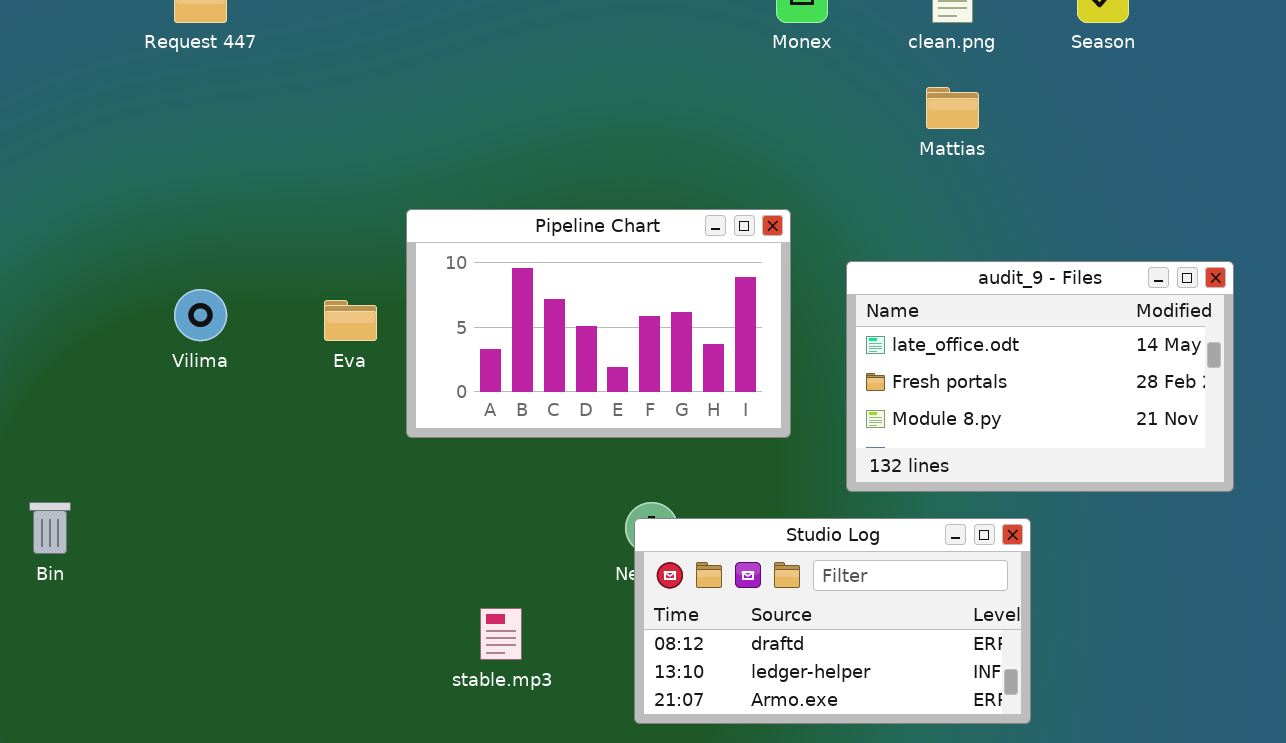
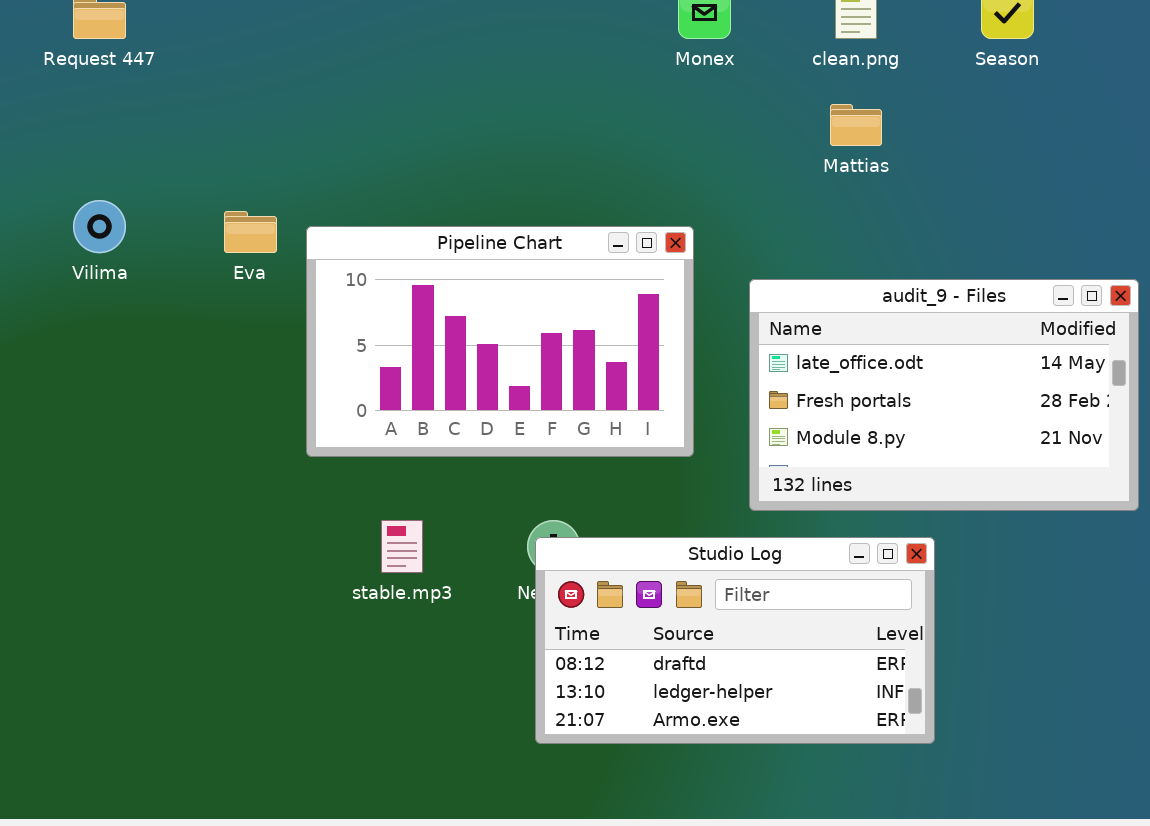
Vilima: [174,289,227,341] -> [73,200,126,253], moved
Eva: [324,300,377,341] -> [224,211,277,253], moved
stable.mp3: [480,608,522,660] -> [381,520,423,573], moved

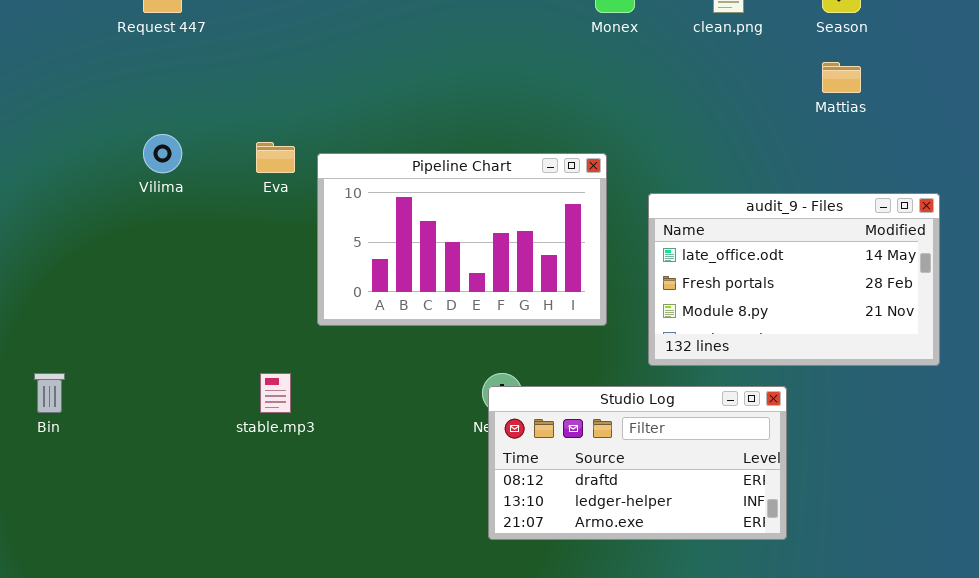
Mattias: [830,104,882,146] -> [822,62,861,93], moved
stable.mp3: [381,520,423,573] -> [260,373,291,413], moved

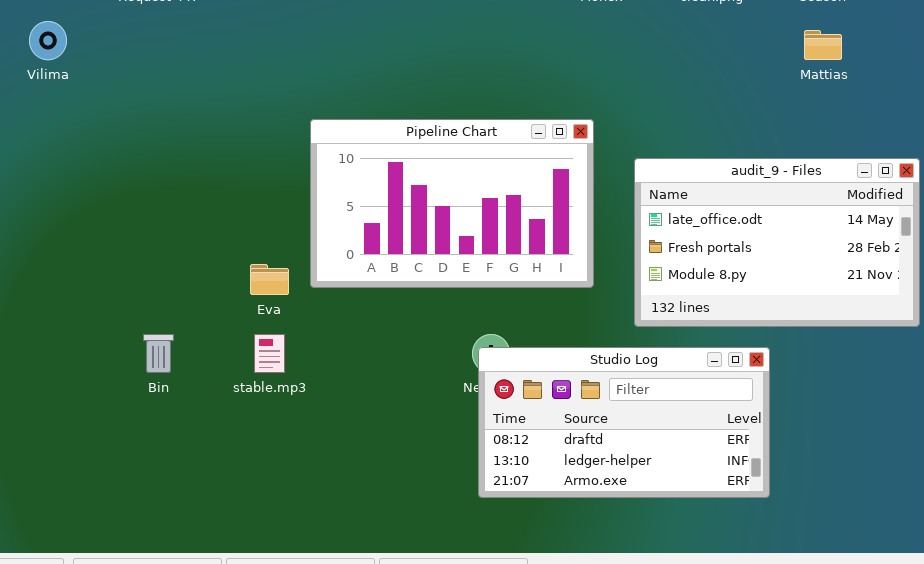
Vilima: [143,134,182,173] -> [29,21,67,60], moved
Eva: [256,142,295,173] -> [250,264,289,295], moved
Bin: [34,373,65,413] -> [143,334,174,373], moved

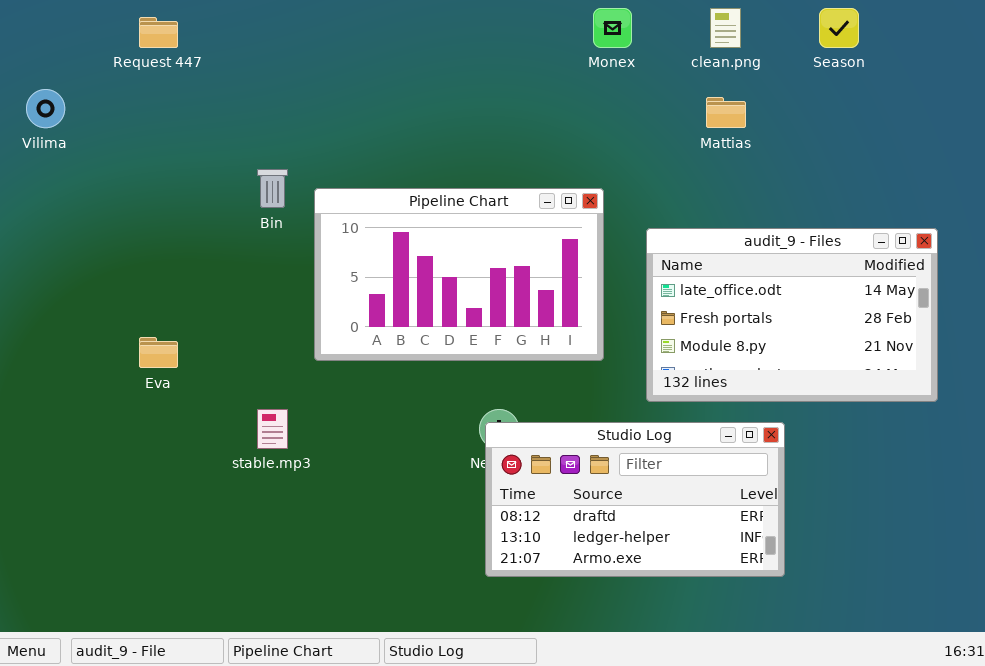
Mattias: [804,30,842,60] -> [706,97,746,128], moved
Eva: [250,264,289,295] -> [139,337,178,368], moved
Bin: [143,334,174,373] -> [257,169,288,208], moved

